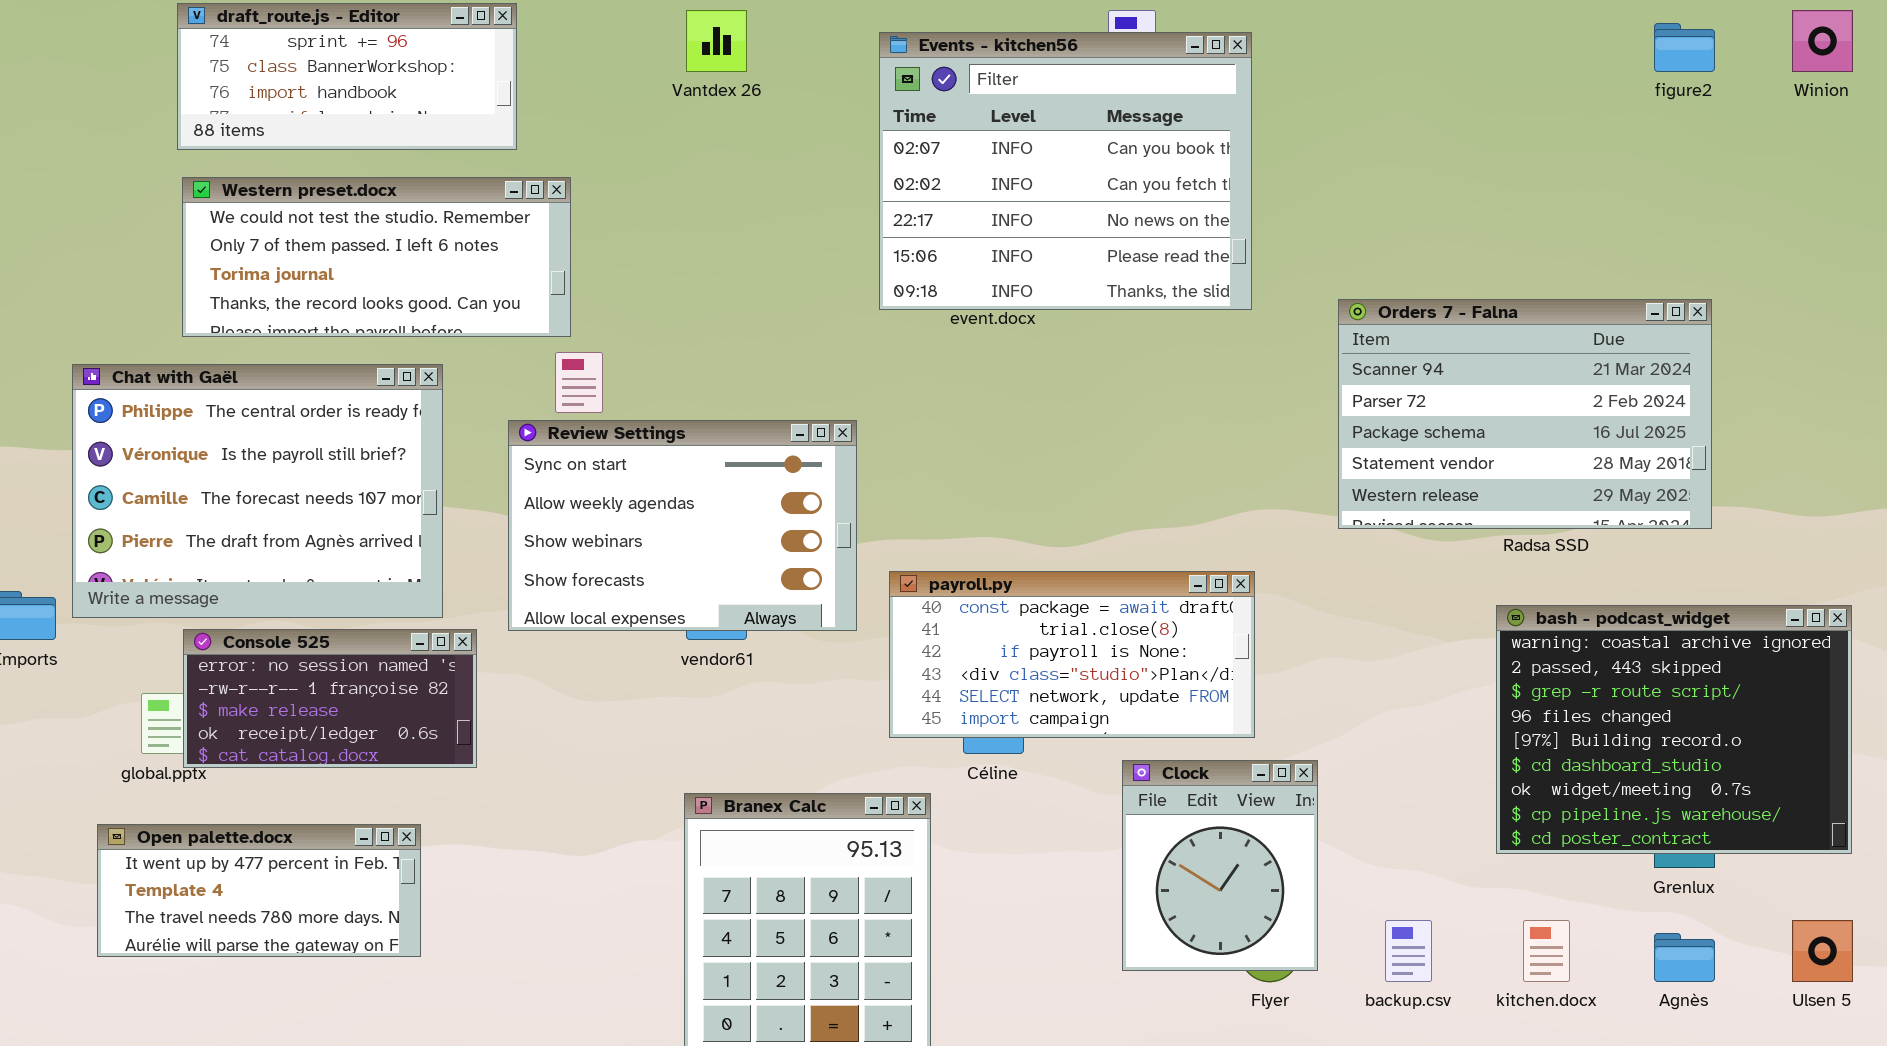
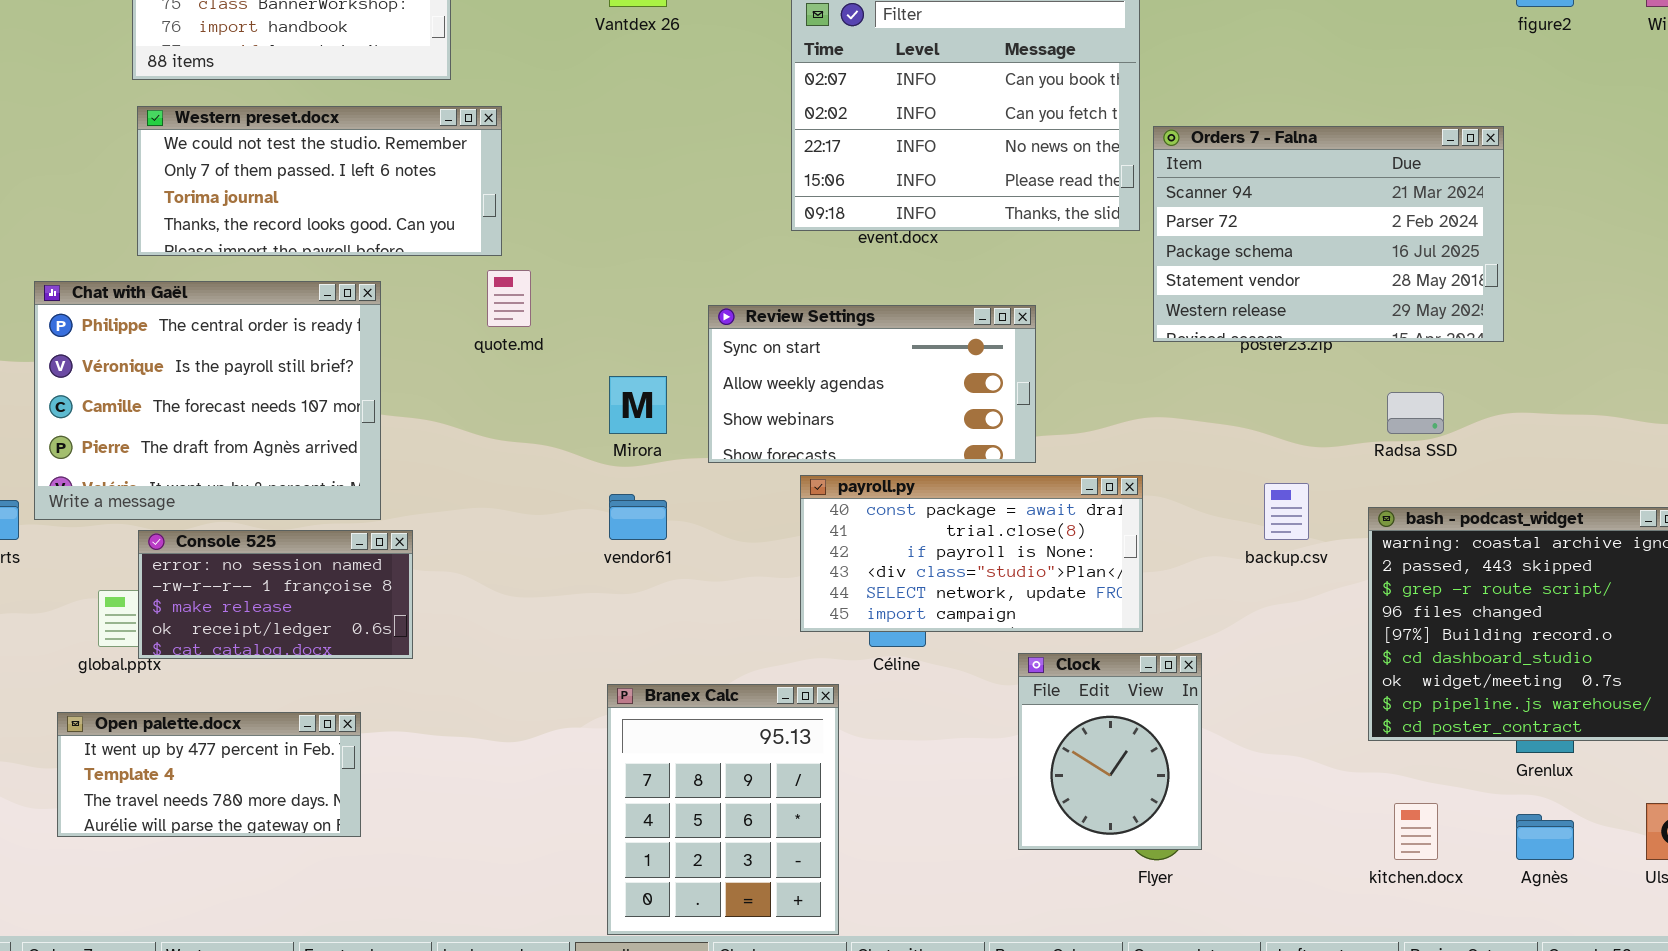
Orders 7 - Falna: [1338,299,1712,529] -> [1153,126,1504,342], moved
Review Settings: [508,420,857,631] -> [708,305,1036,463], moved, resized
backup.csv: [1385,920,1432,982] -> [1264,483,1309,540], moved

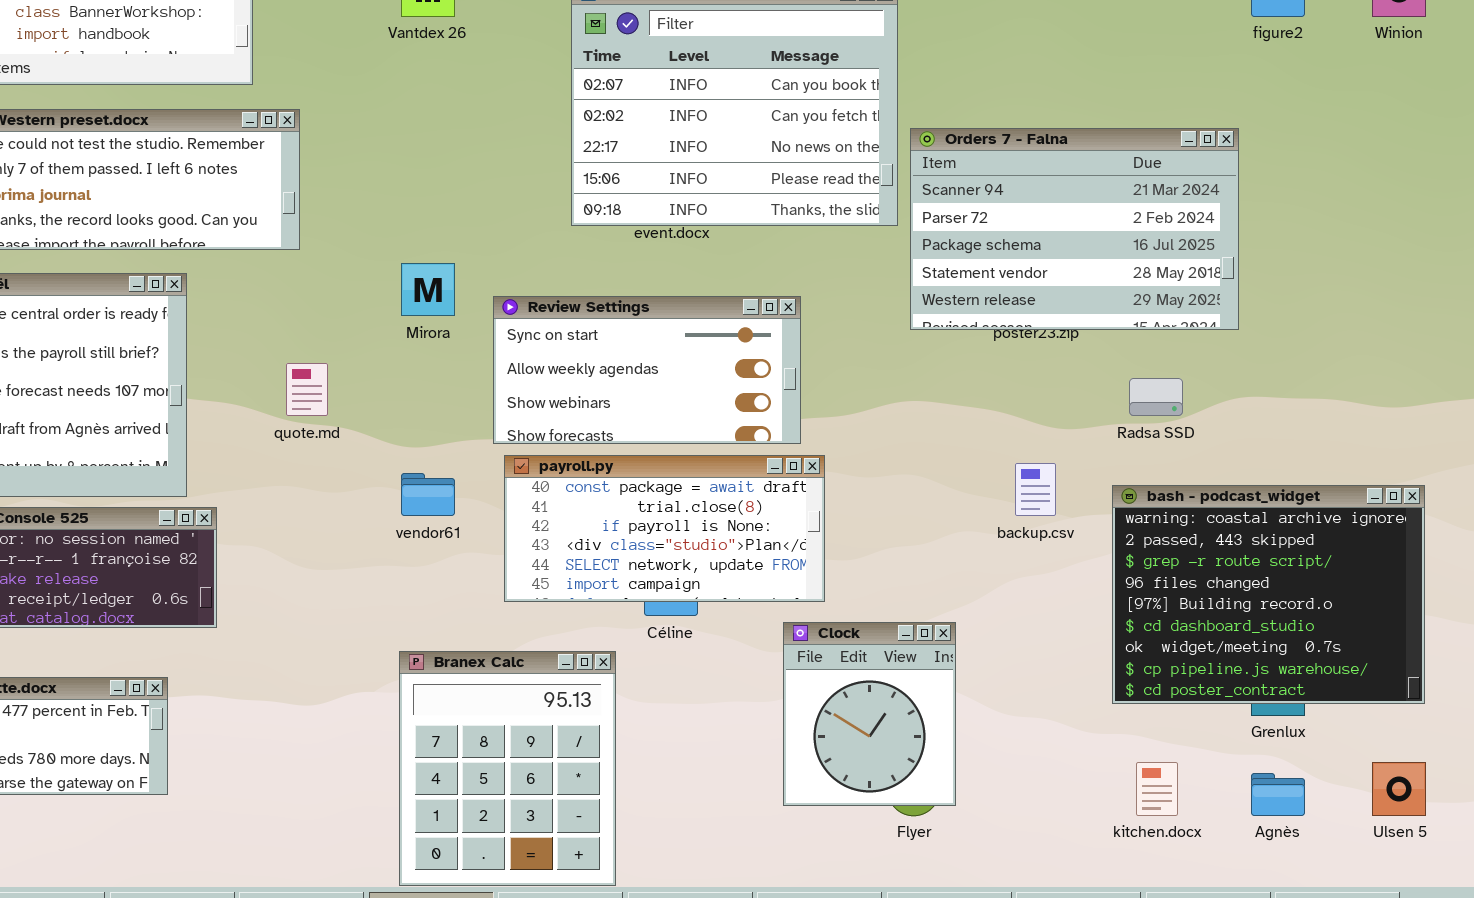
quote.md: [487,270,531,327] -> [286,363,328,416], moved
Mirora: [609,376,667,434] -> [401,263,455,316], moved
payroll.py: [800,475,1143,632] -> [504,455,825,602], moved

